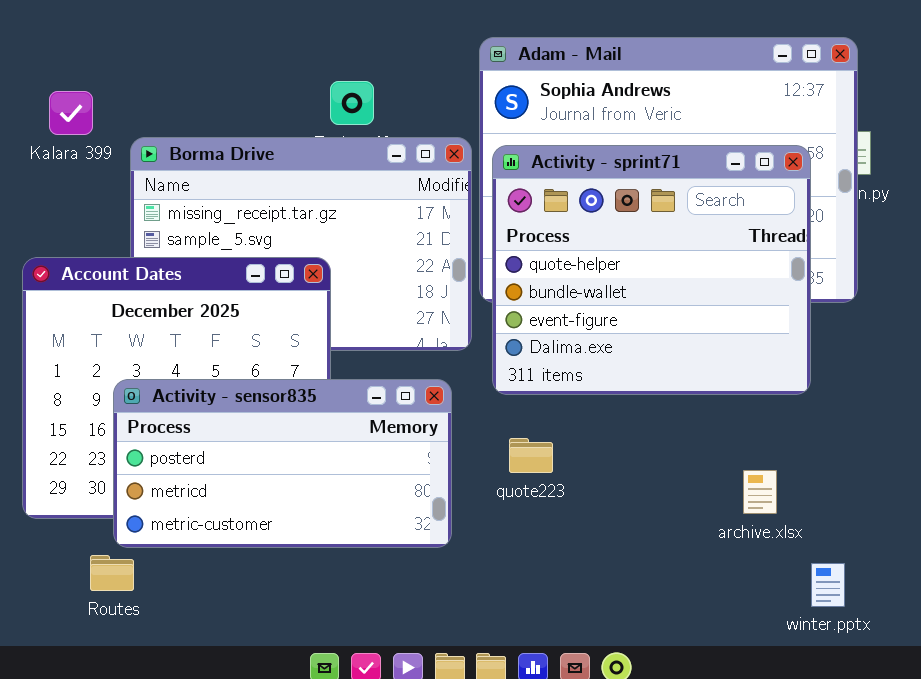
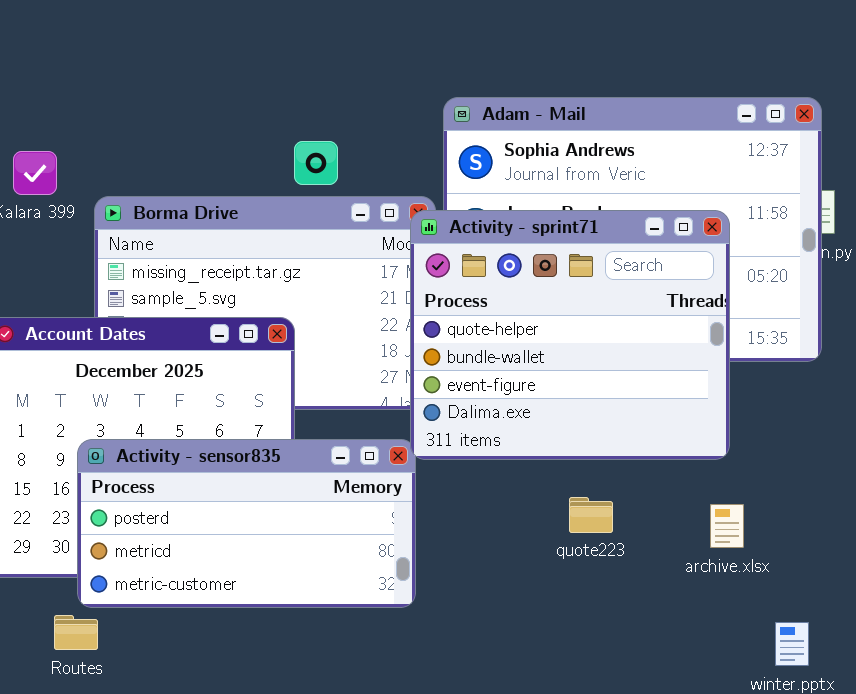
Activity - sprint71: [492,145,811,395] -> [410,210,730,460], moved
quote223: [509,438,553,473] -> [569,497,613,533], moved
archive.xlsx: [743,470,777,514] -> [710,504,744,548], moved

